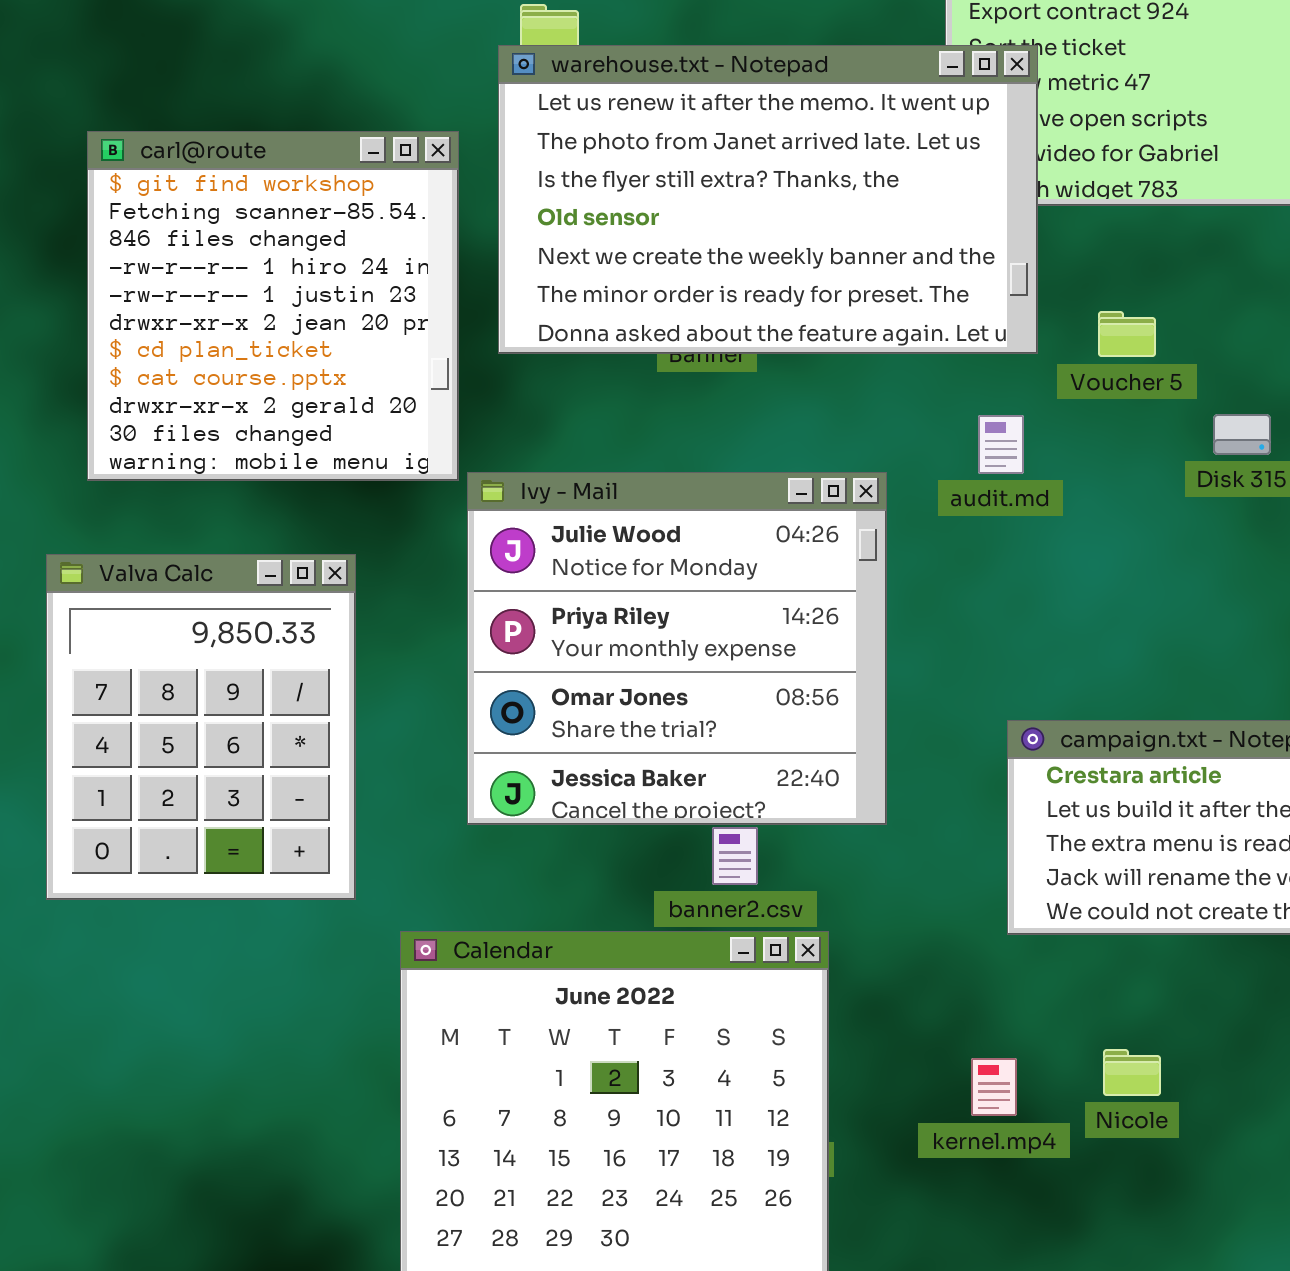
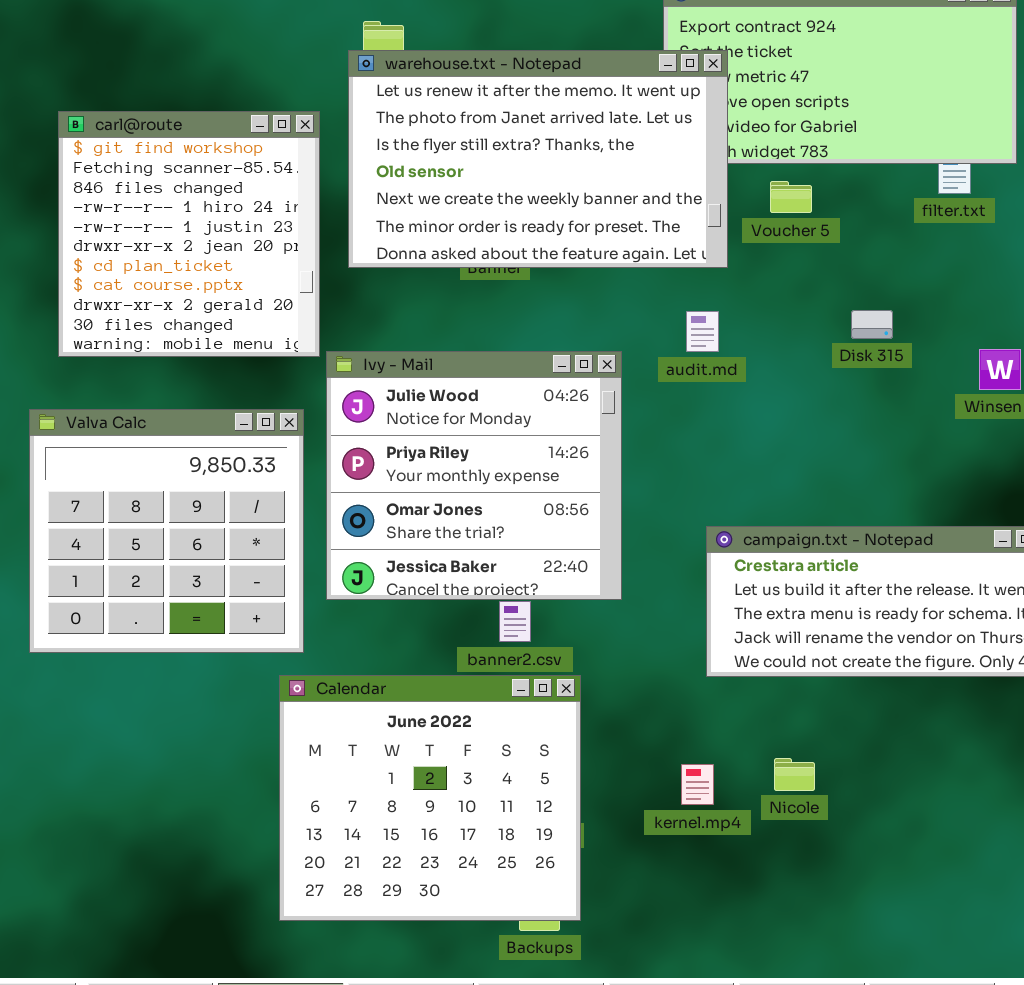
Voucher 5: [1098,311,1156,357] -> [770,181,812,213], moved
Valva Calc: [46,554,356,900] -> [29,409,304,653], resized

